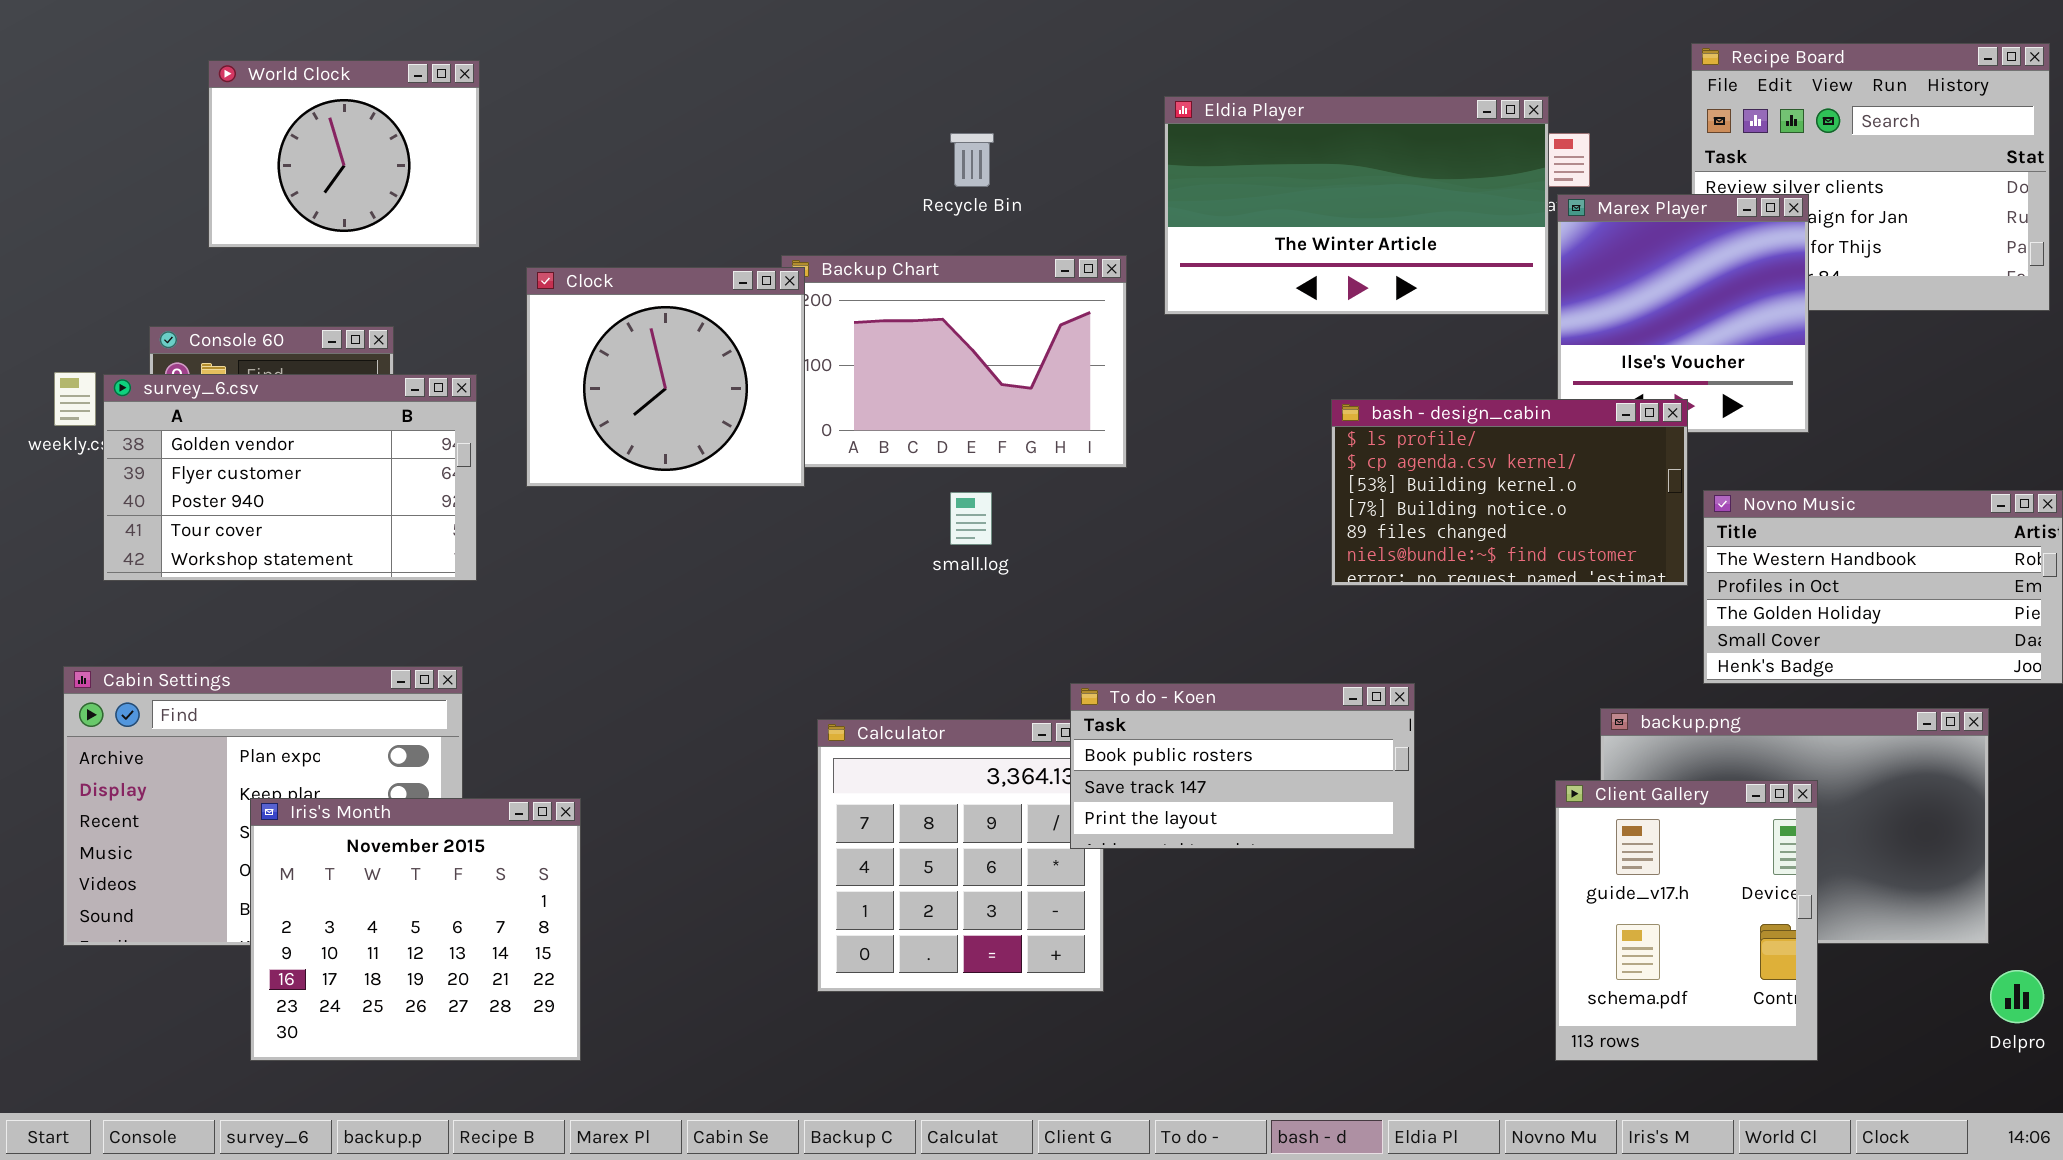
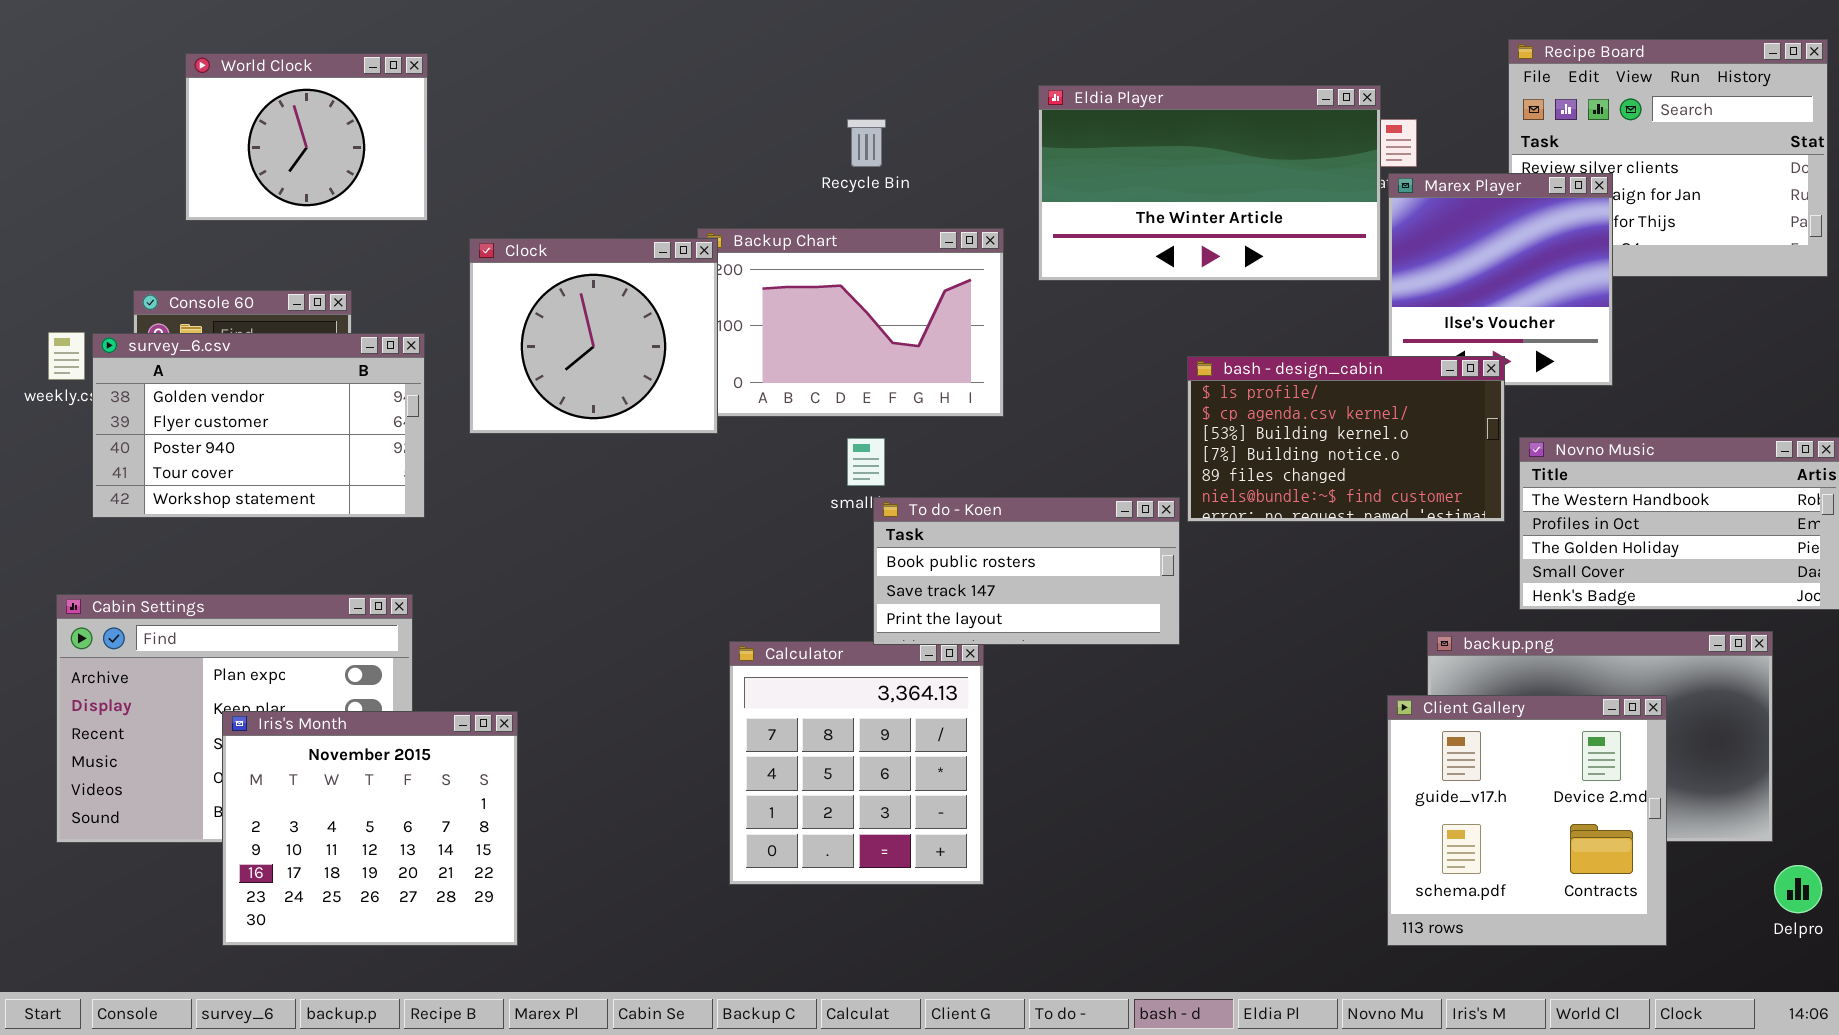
To do - Koen: [1070,683,1415,849] -> [873,497,1180,645], moved
Client Gallery: [1555,780,1818,1061] -> [1387,695,1667,946], resized

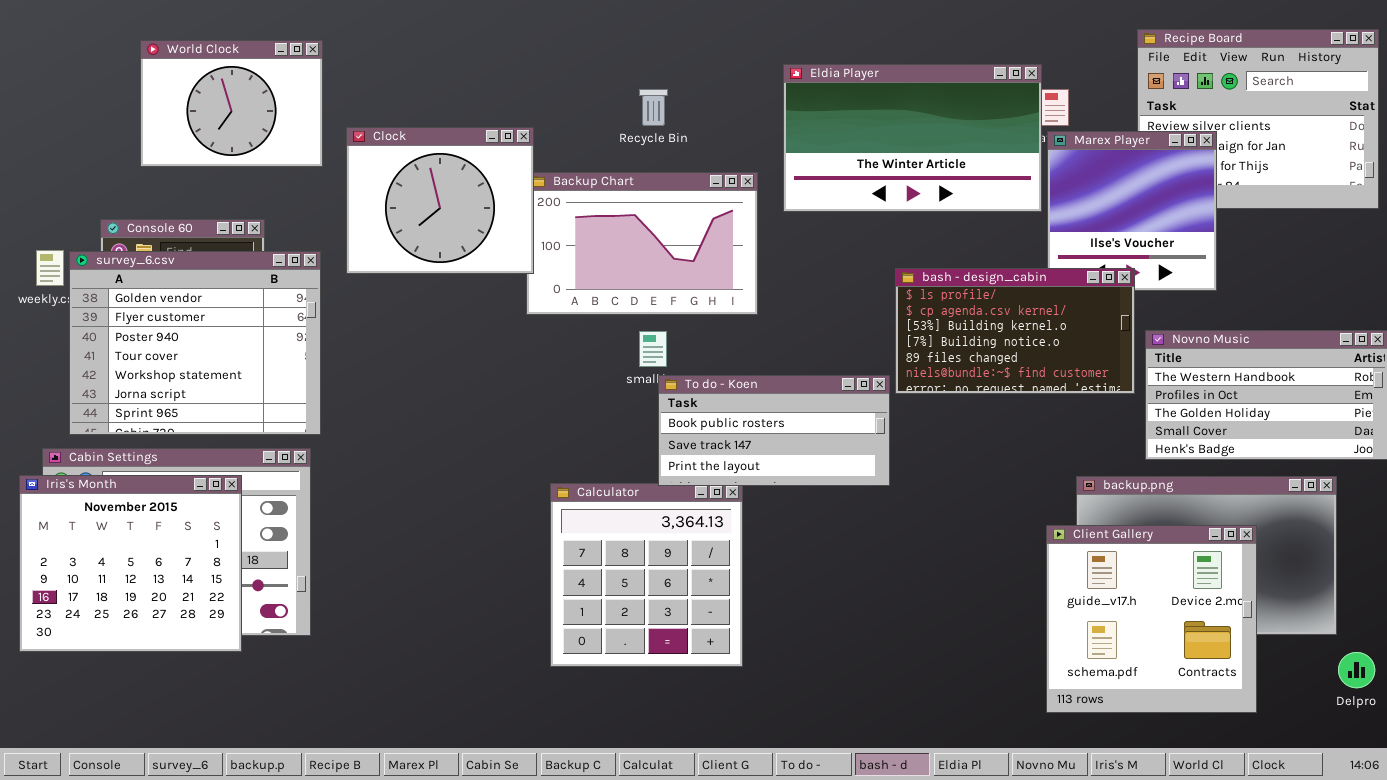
Clock: [469,238,718,434] -> [346,127,534,274], moved
survey_6.csv: [92,333,425,518] -> [69,251,321,435], resized
Iris's Month: [222,711,518,946] -> [19,475,242,652], moved

